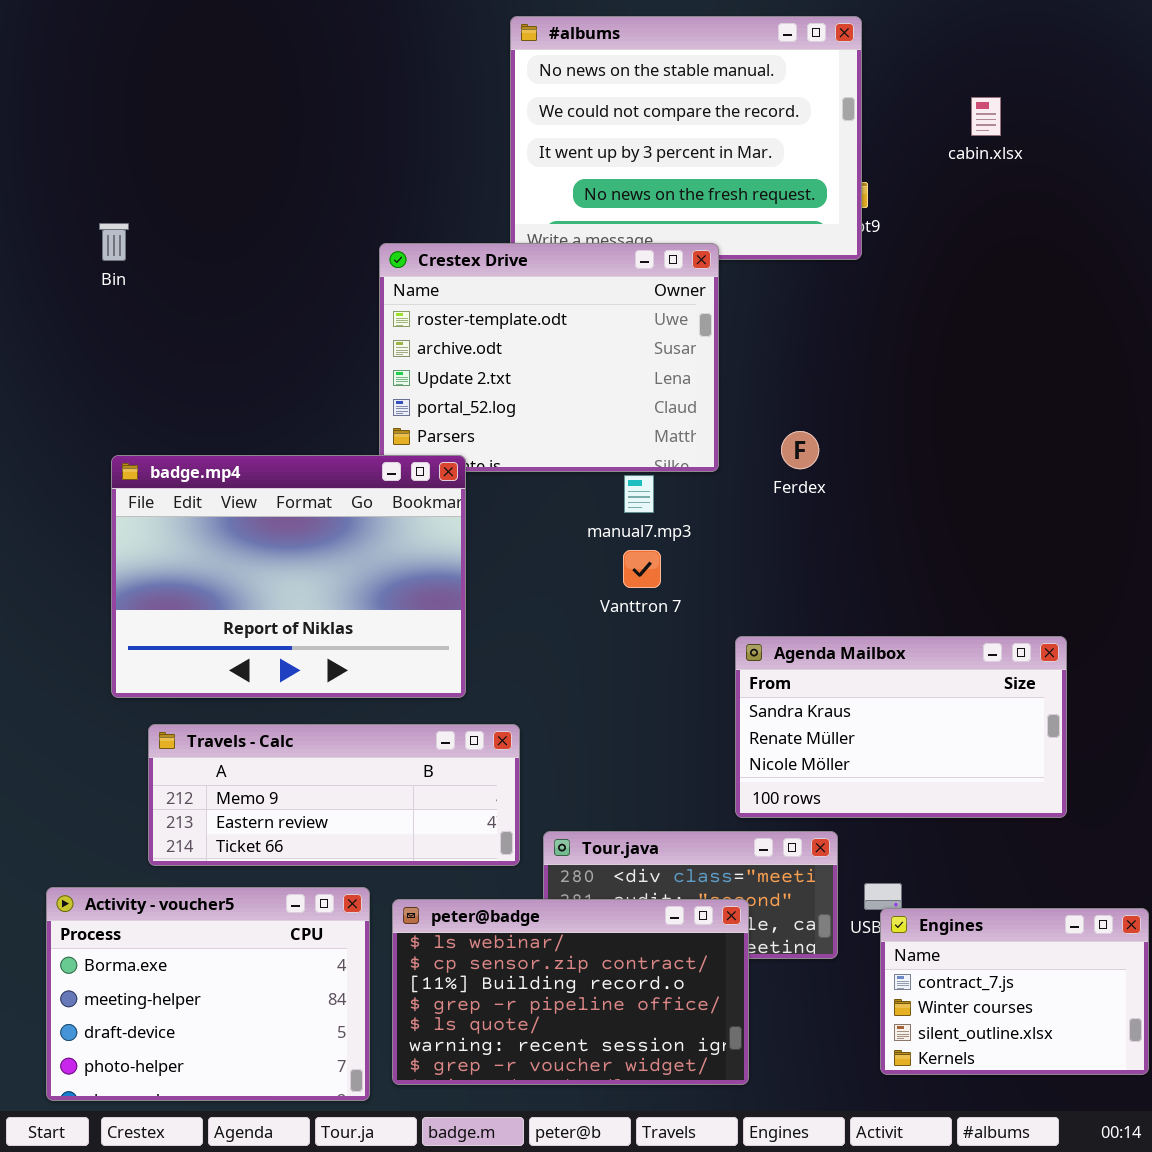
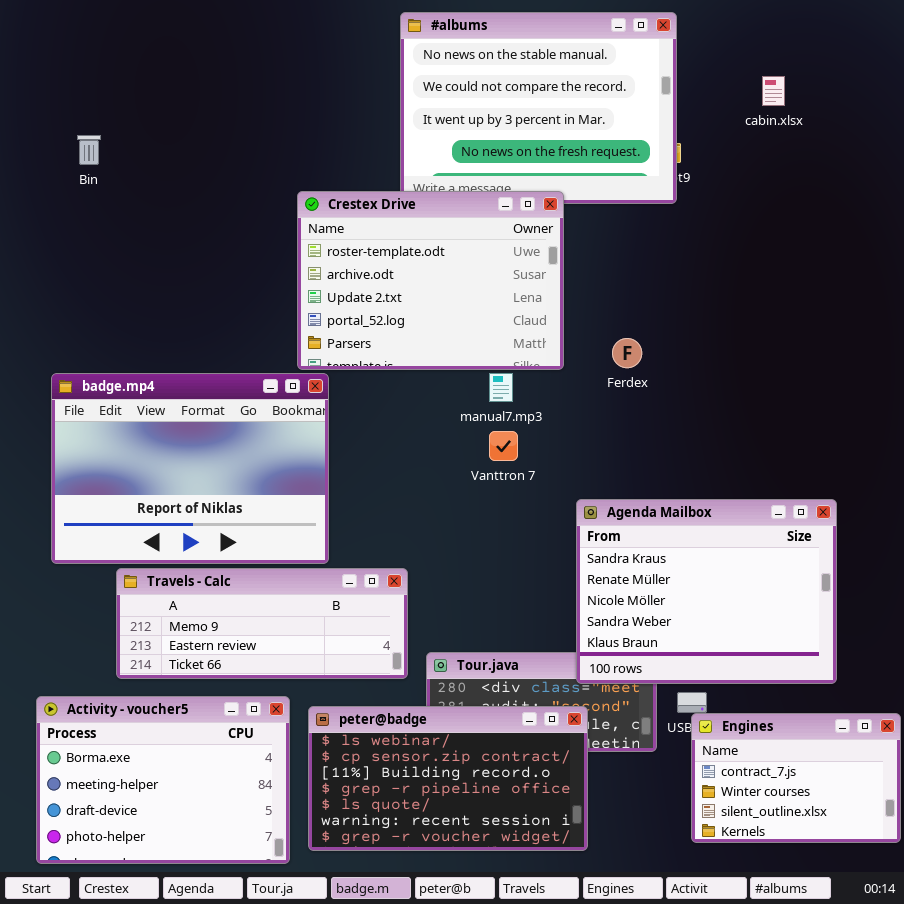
Bin: [99,223,129,261] -> [77,135,101,165], moved
badge.mp4: [111,455,466,698] -> [51,373,329,564], moved
Agenda Mailbox: [735,636,1067,818] -> [576,499,837,684], resized

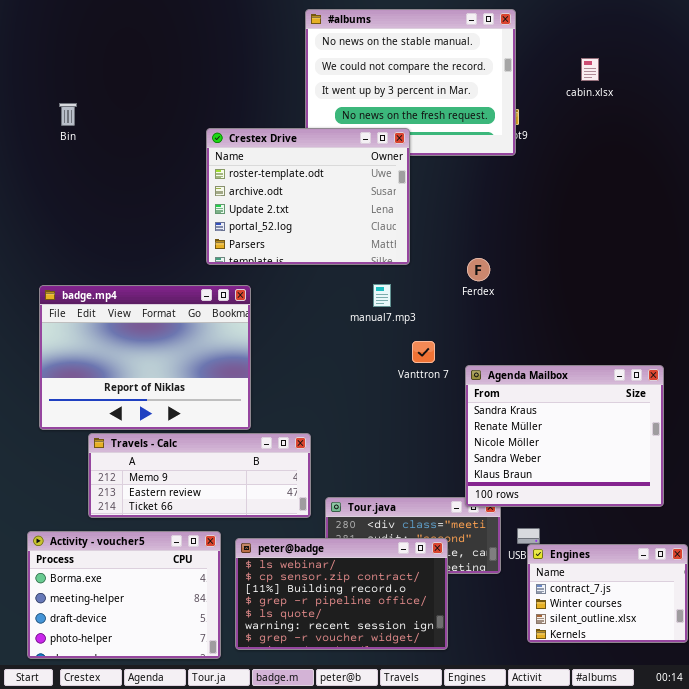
Crestex Drive: [297,191,564,370] -> [206,128,410,265], moved
Vanttron 7: [489,431,518,461] -> [412,341,435,363], moved
Agenda Mailbox: [576,499,837,684] -> [465,365,664,507], moved

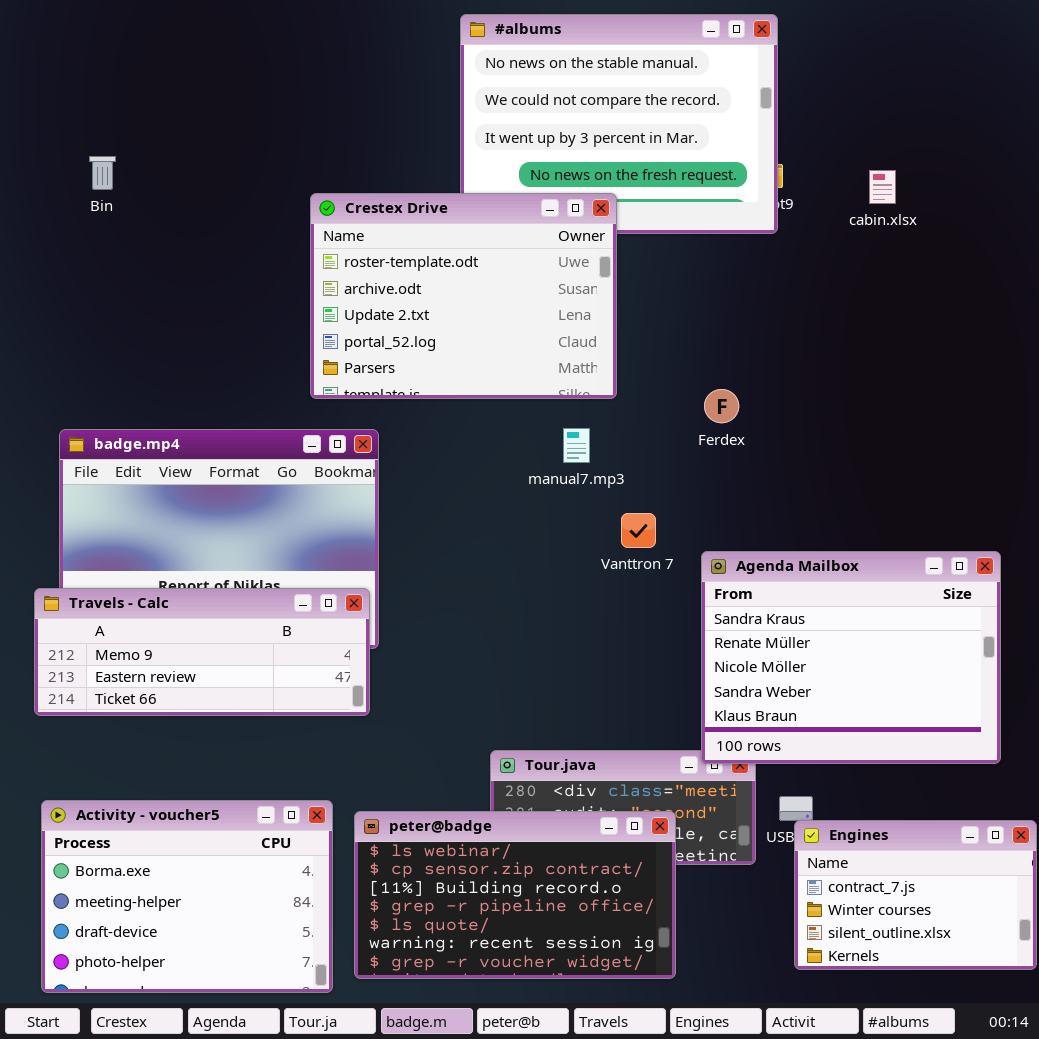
cabin.xlsx: [581,58,599,81] -> [869,170,896,204], moved
Travels - Calc: [88,433,311,518] -> [34,588,370,716], moved

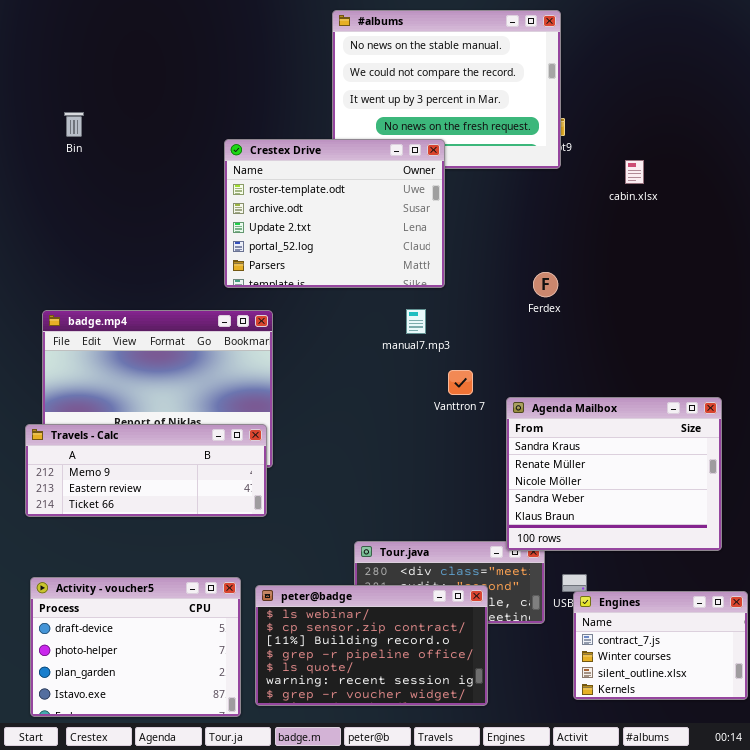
cabin.xlsx: [869,170,896,204] -> [625,160,644,184], moved
Ferdex: [704,389,739,423] -> [533,272,558,297], moved
Activity - voucher5: [41,800,333,993] -> [30,577,241,717], scrolled down 2 rows

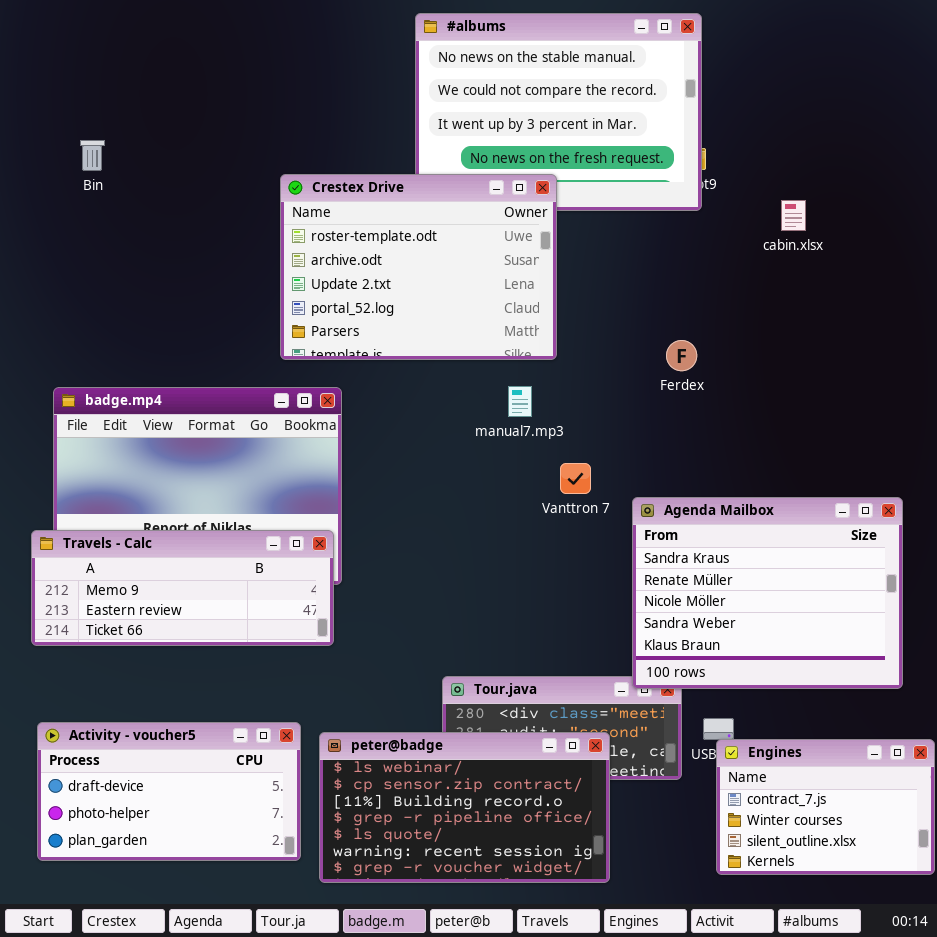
Activity - voucher5: [30,577,241,717] -> [37,722,301,861], resized

